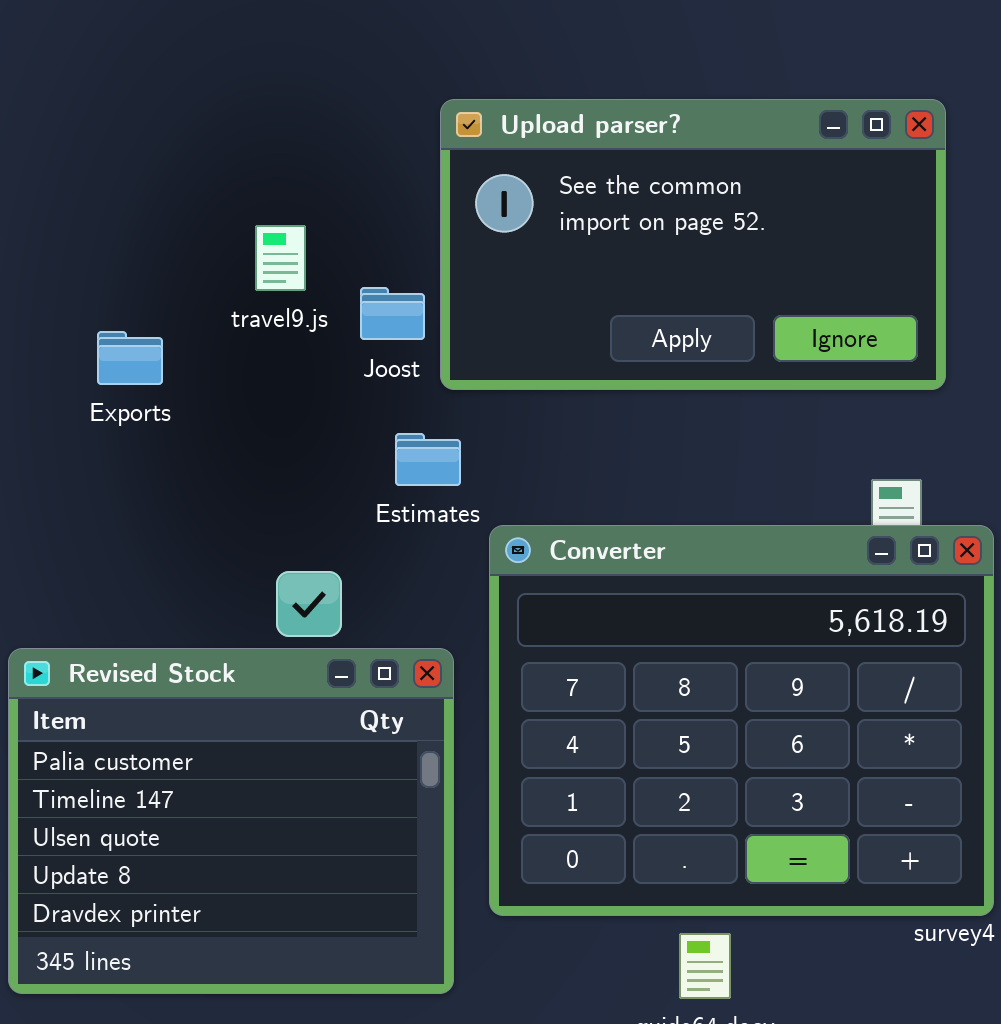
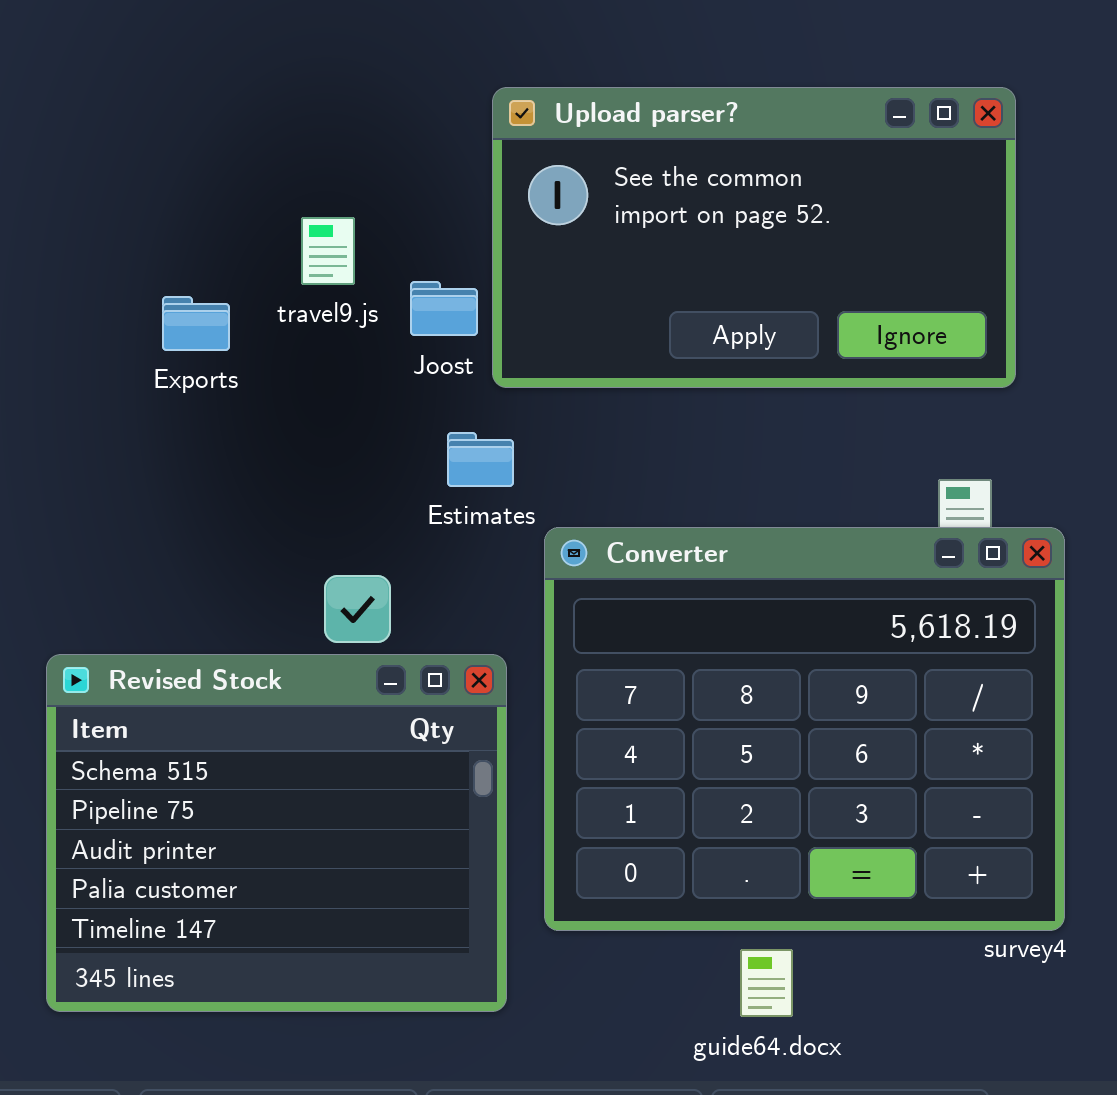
Exports: [97,331,163,385] -> [162,296,230,351], moved
Revised Stock: [8,648,454,994] -> [46,654,507,1012], scrolled up 3 rows

